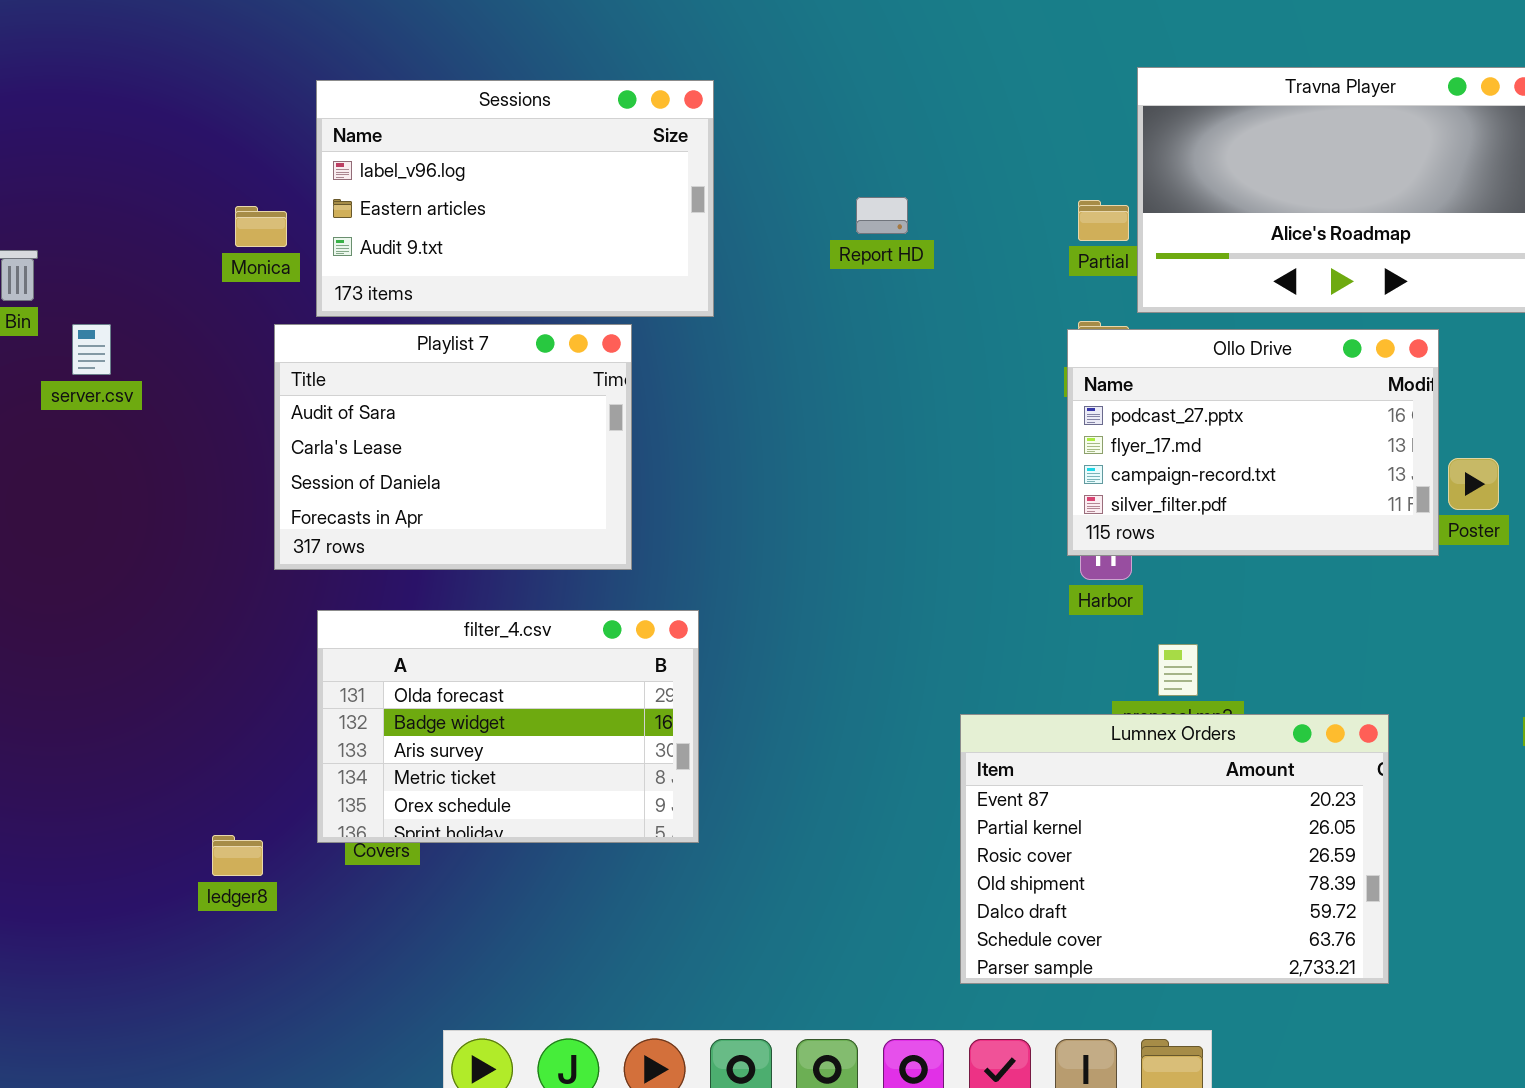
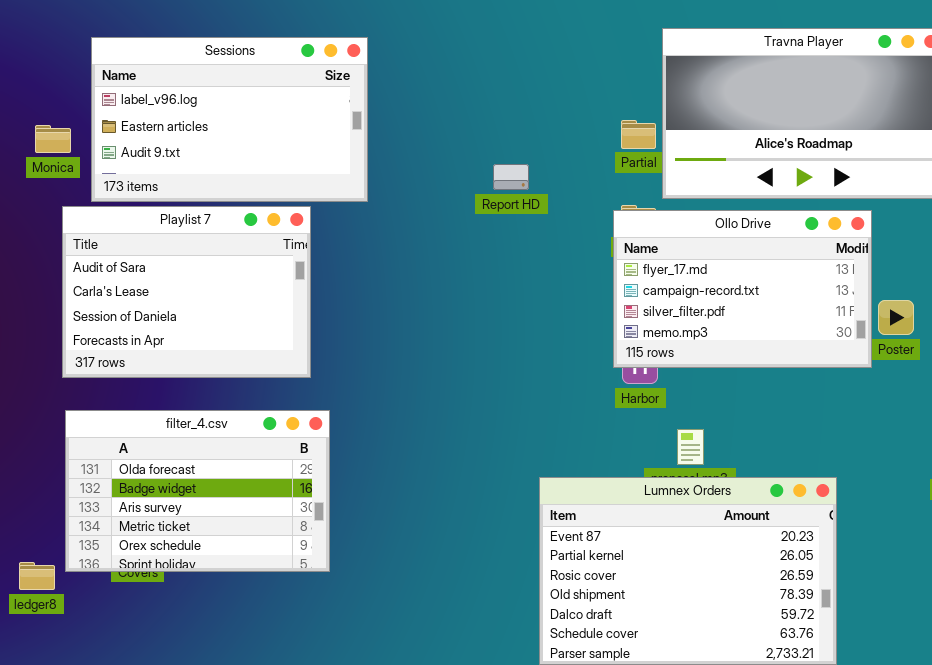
Report HD: [856,197,908,234] -> [493,164,529,190], moved
Ollo Drive: [1067,329,1439,556] -> [613,210,872,368], scrolled down 1 row
filter_4.csv: [317,610,699,843] -> [65,410,330,572], moved

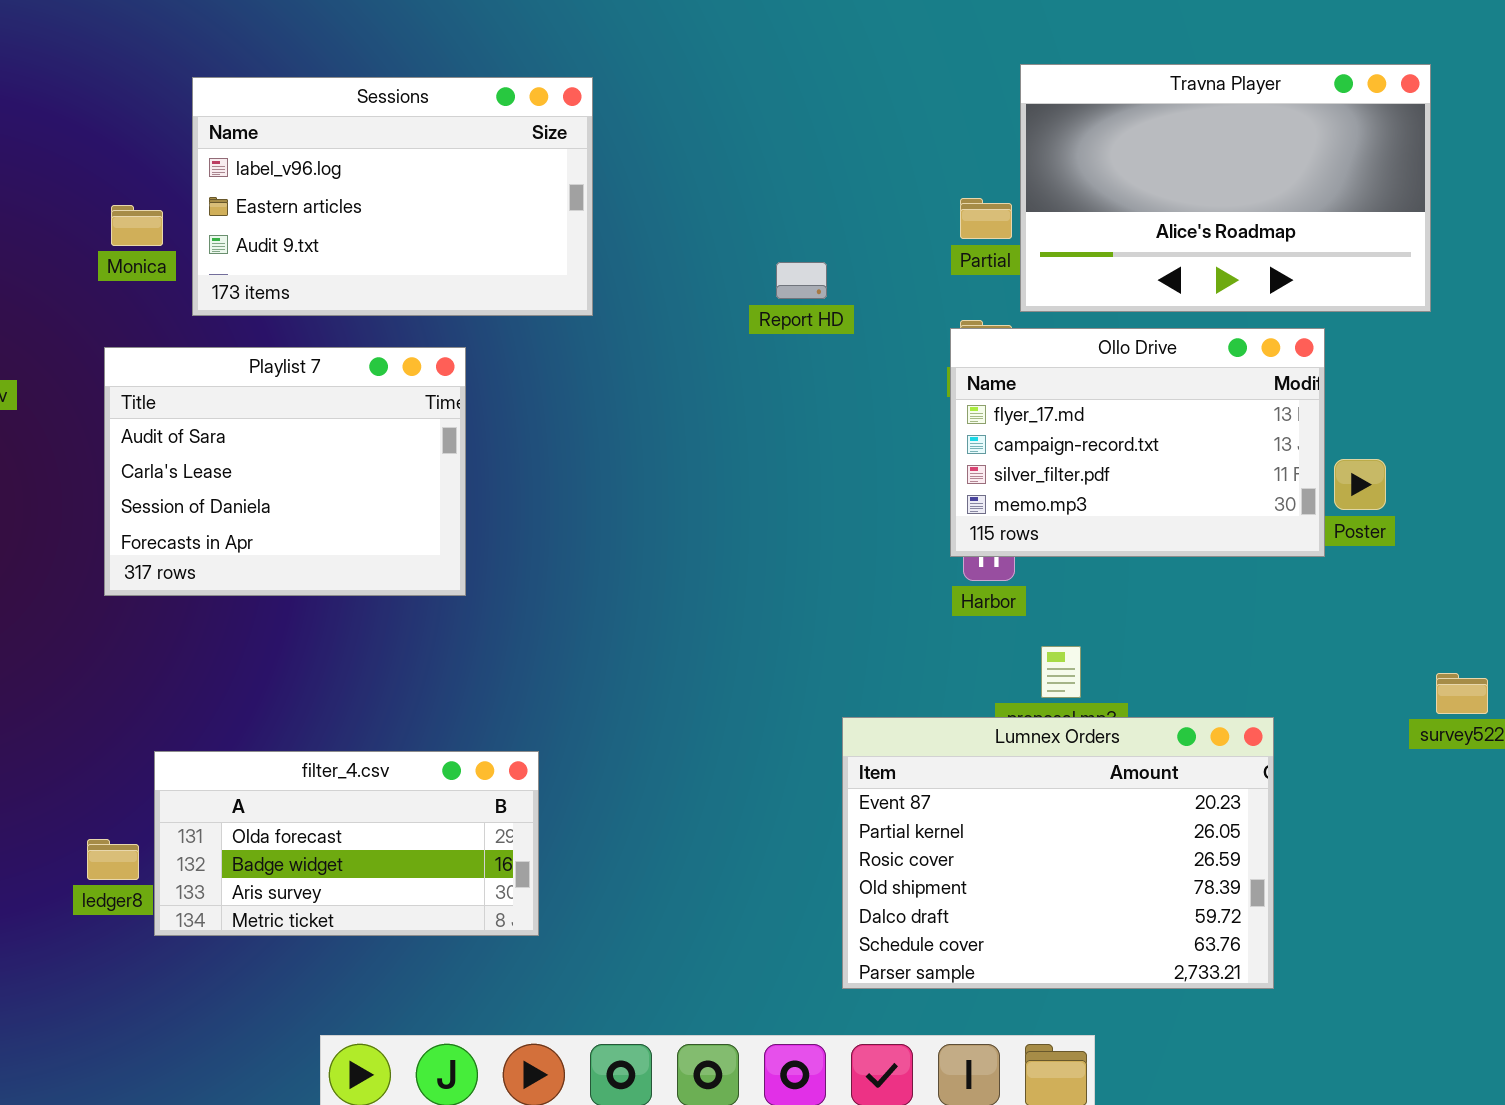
Playlist 7: [62,206,311,378] -> [104,347,466,596], moved
filter_4.csv: [65,410,330,572] -> [154,751,539,936], moved, resized

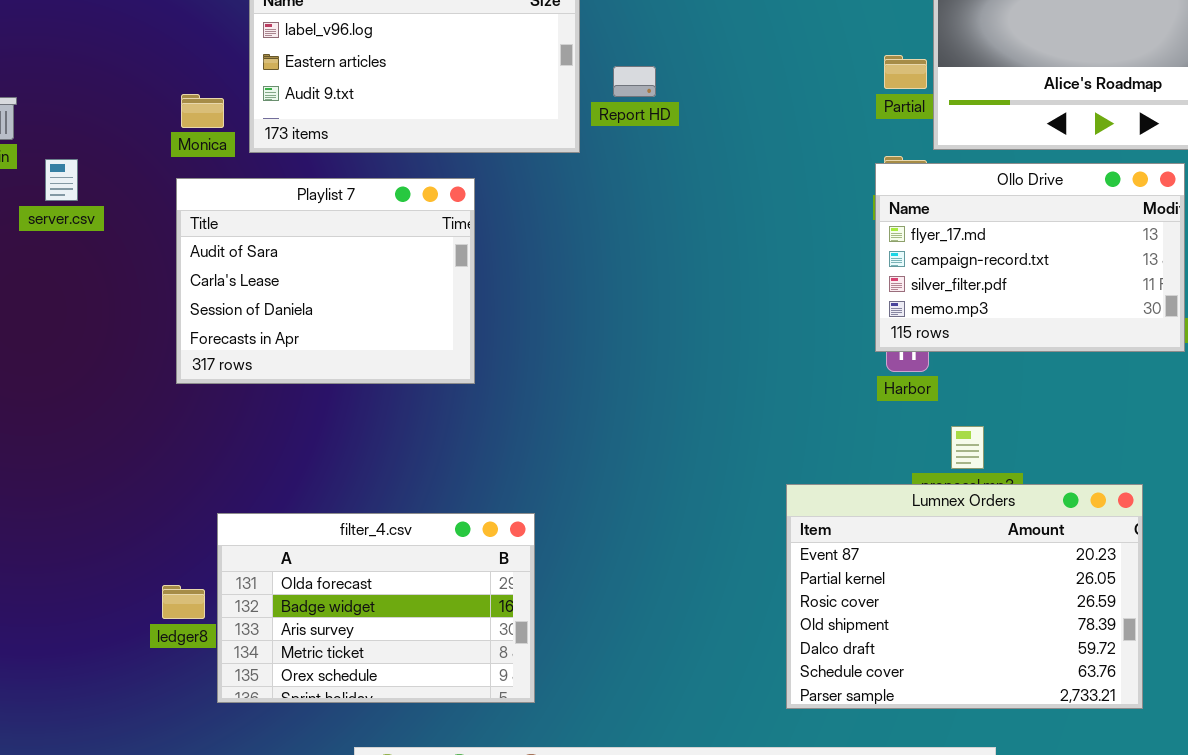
Monica: [111,205,163,246] -> [181,94,224,128], moved
Report HD: [776,262,827,299] -> [613,66,656,97], moved
filter_4.csv: [154,751,539,936] -> [217,513,535,703], resized

